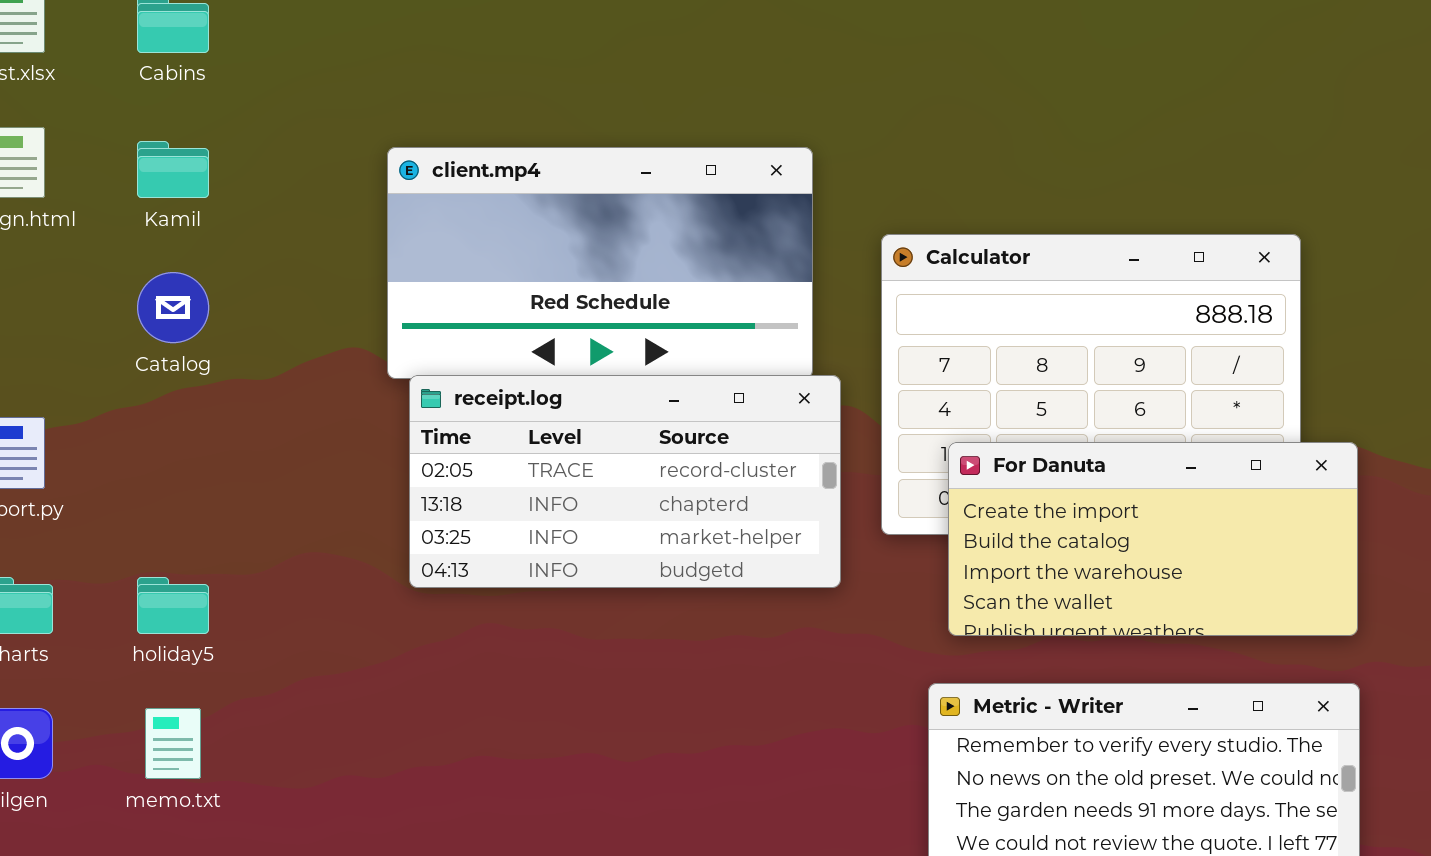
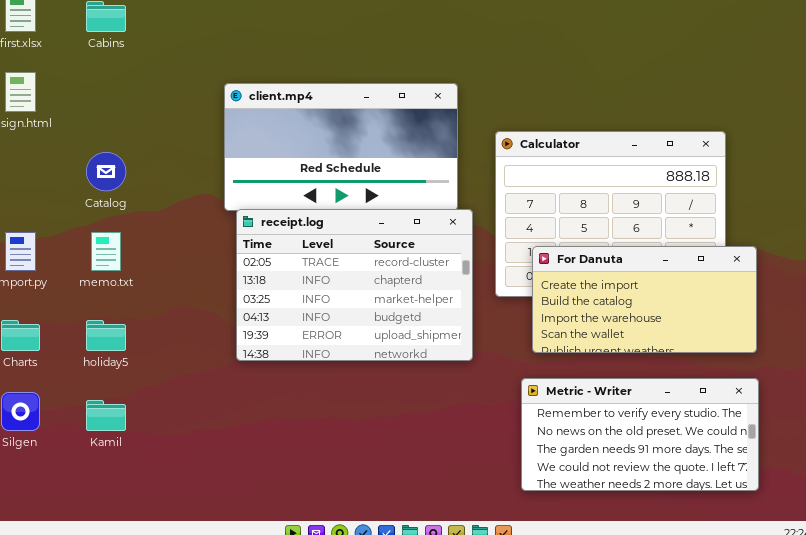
Kamil: [137,141,209,198] -> [86,400,126,431], moved
receipt.log: [409,375,841,588] -> [236,209,473,361], resized
memo.txt: [145,708,201,779] -> [91,232,121,271], moved

